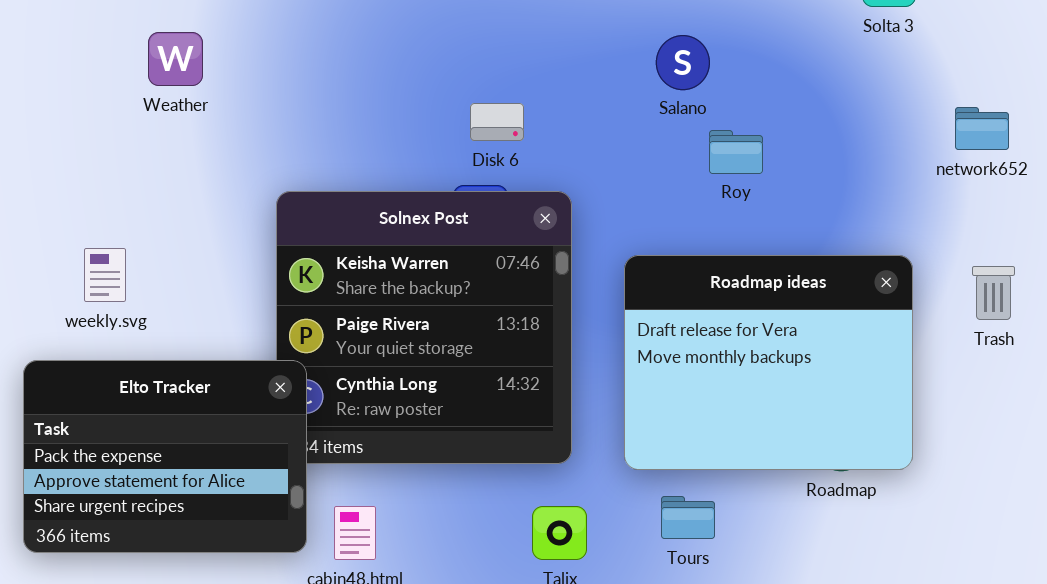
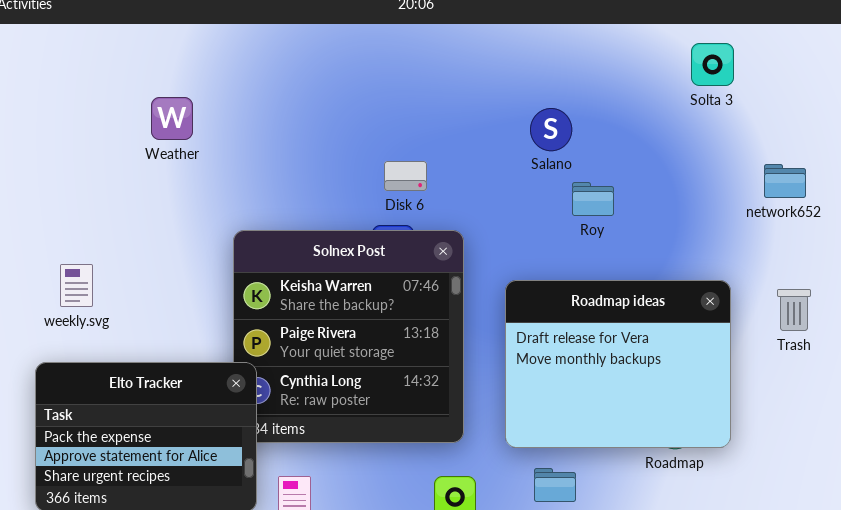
Weather: [148,32,203,86] -> [151,97,193,140], moved
weekly.svg: [84,248,126,302] -> [60,264,93,307], moved

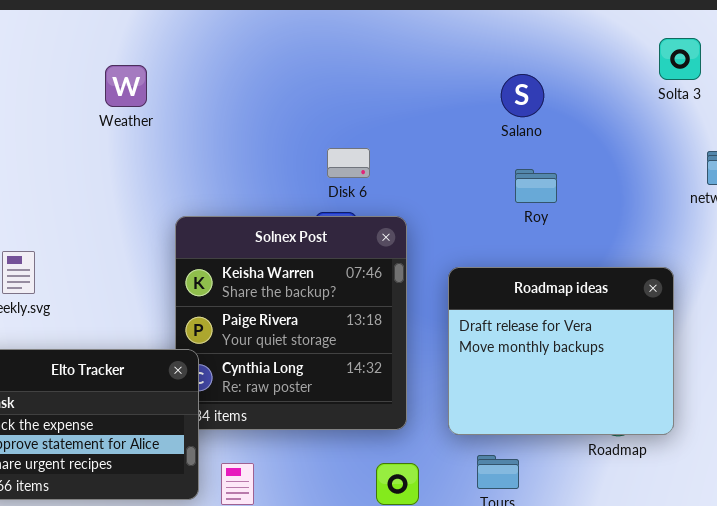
Solta 3: [691,43,734,86] -> [659,38,701,80], moved
Weather: [151,97,193,140] -> [105,65,147,107], moved
Salano: [530,108,572,151] -> [501,74,544,117], moved

